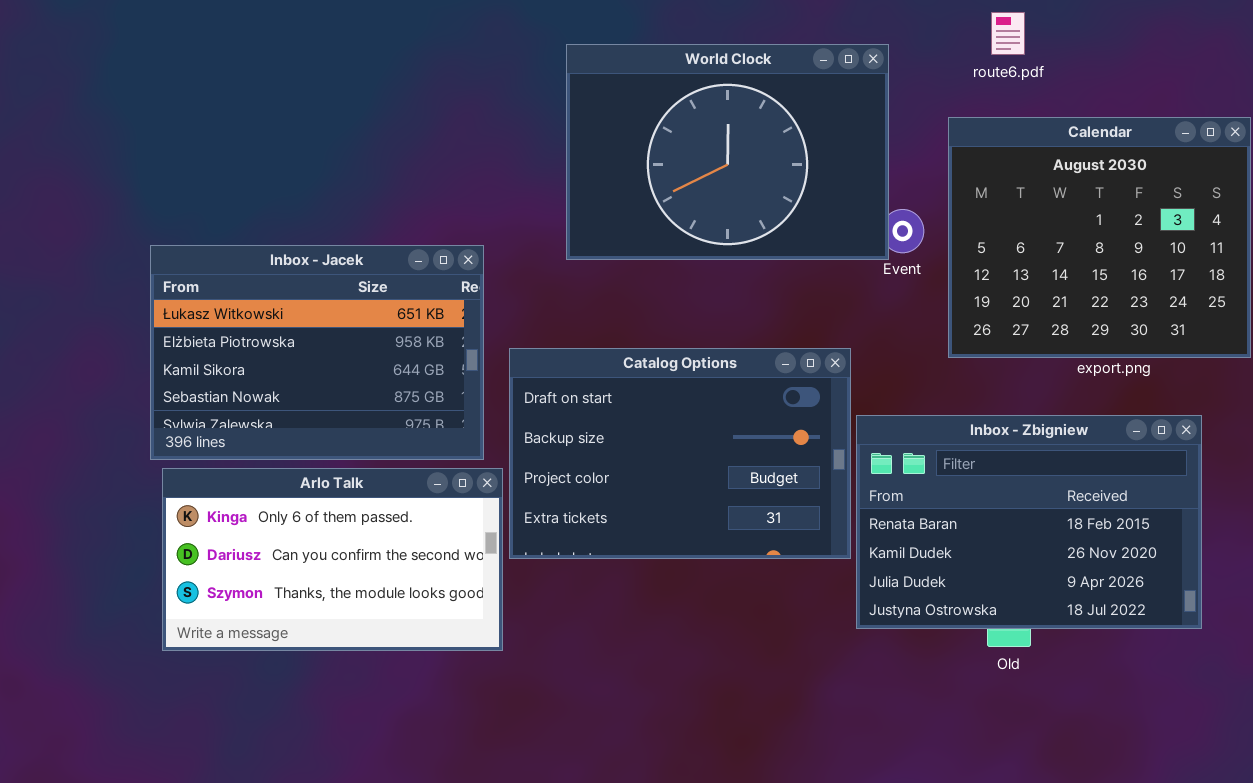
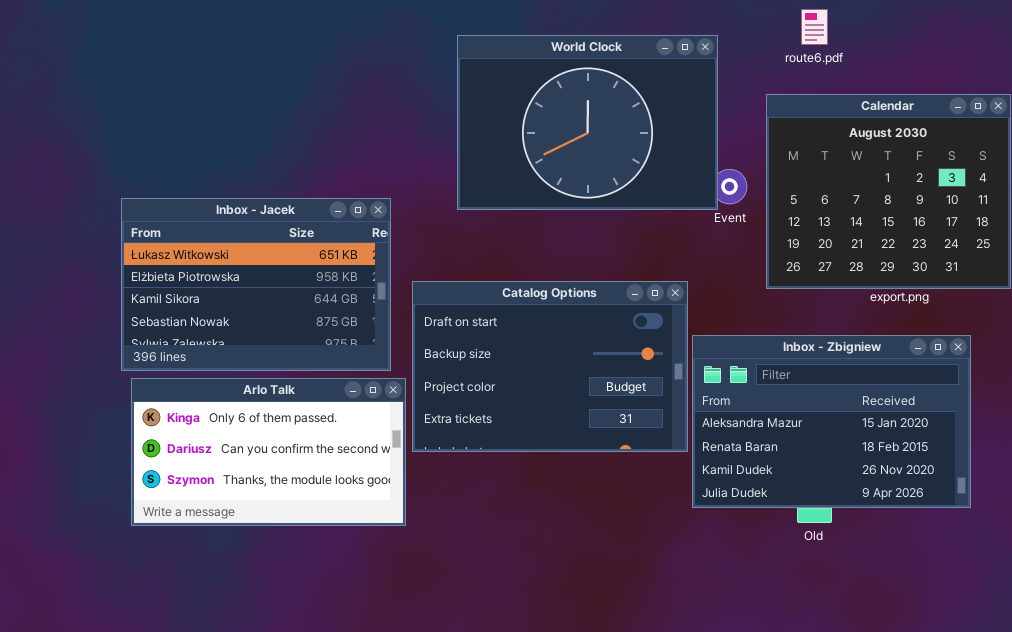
Inbox - Zbigniew: [856,415,1202,629] -> [692,335,971,508], scrolled up 1 row

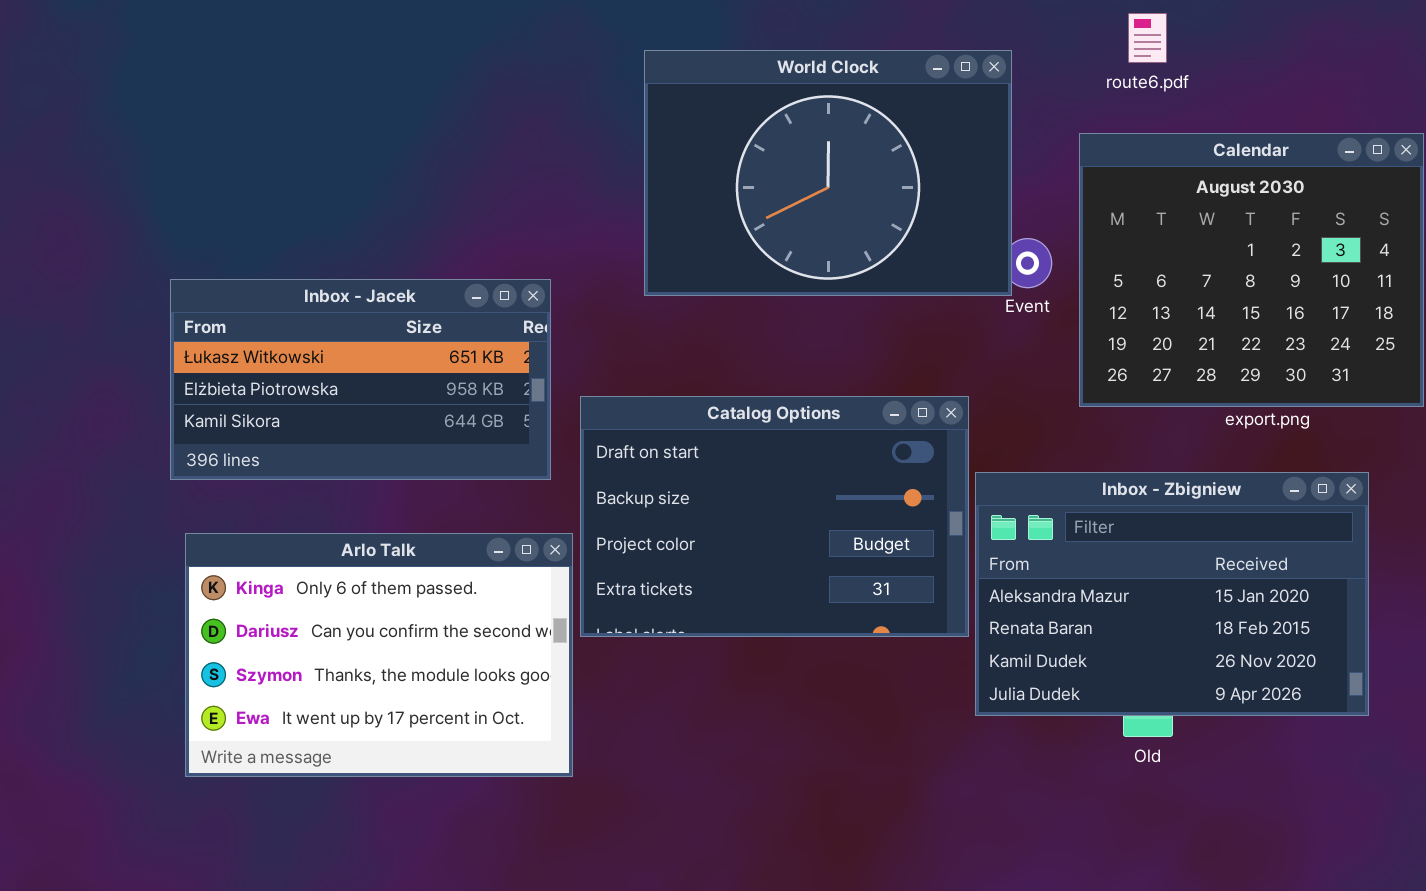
Inbox - Jacek: [121,198,391,371] -> [170,279,551,480], resized
Arlo Talk: [131,378,406,526] -> [185,533,573,777], resized

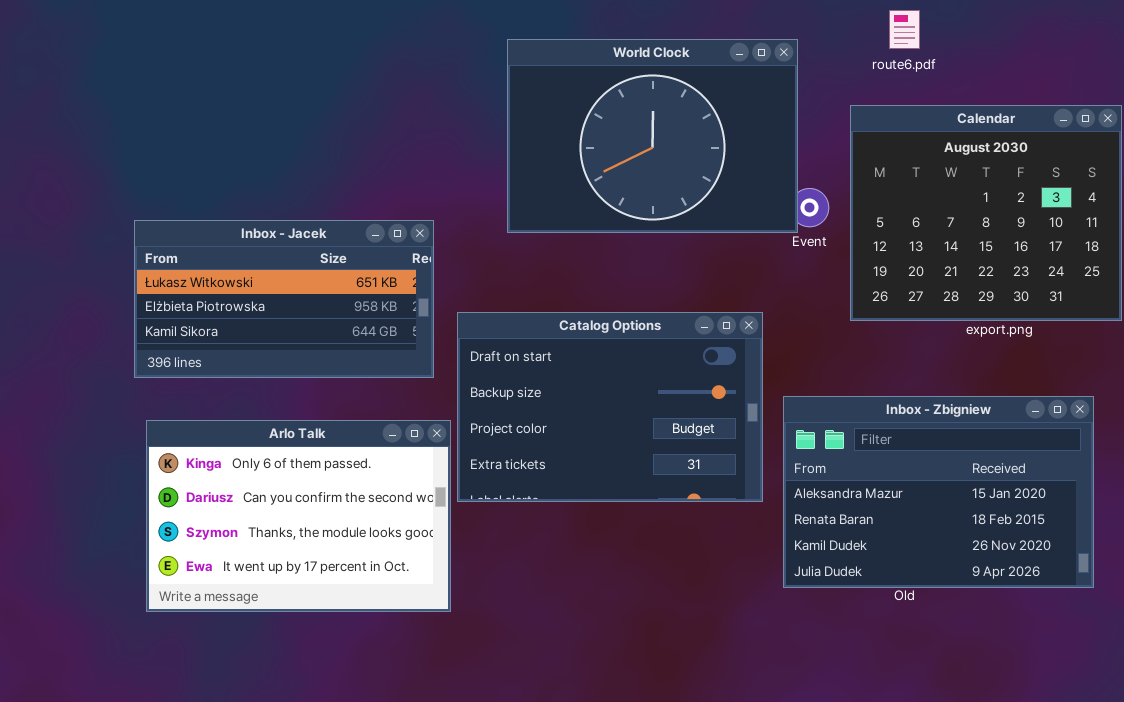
Inbox - Zbigniew: [975,472,1369,716] -> [783,396,1094,588], moved

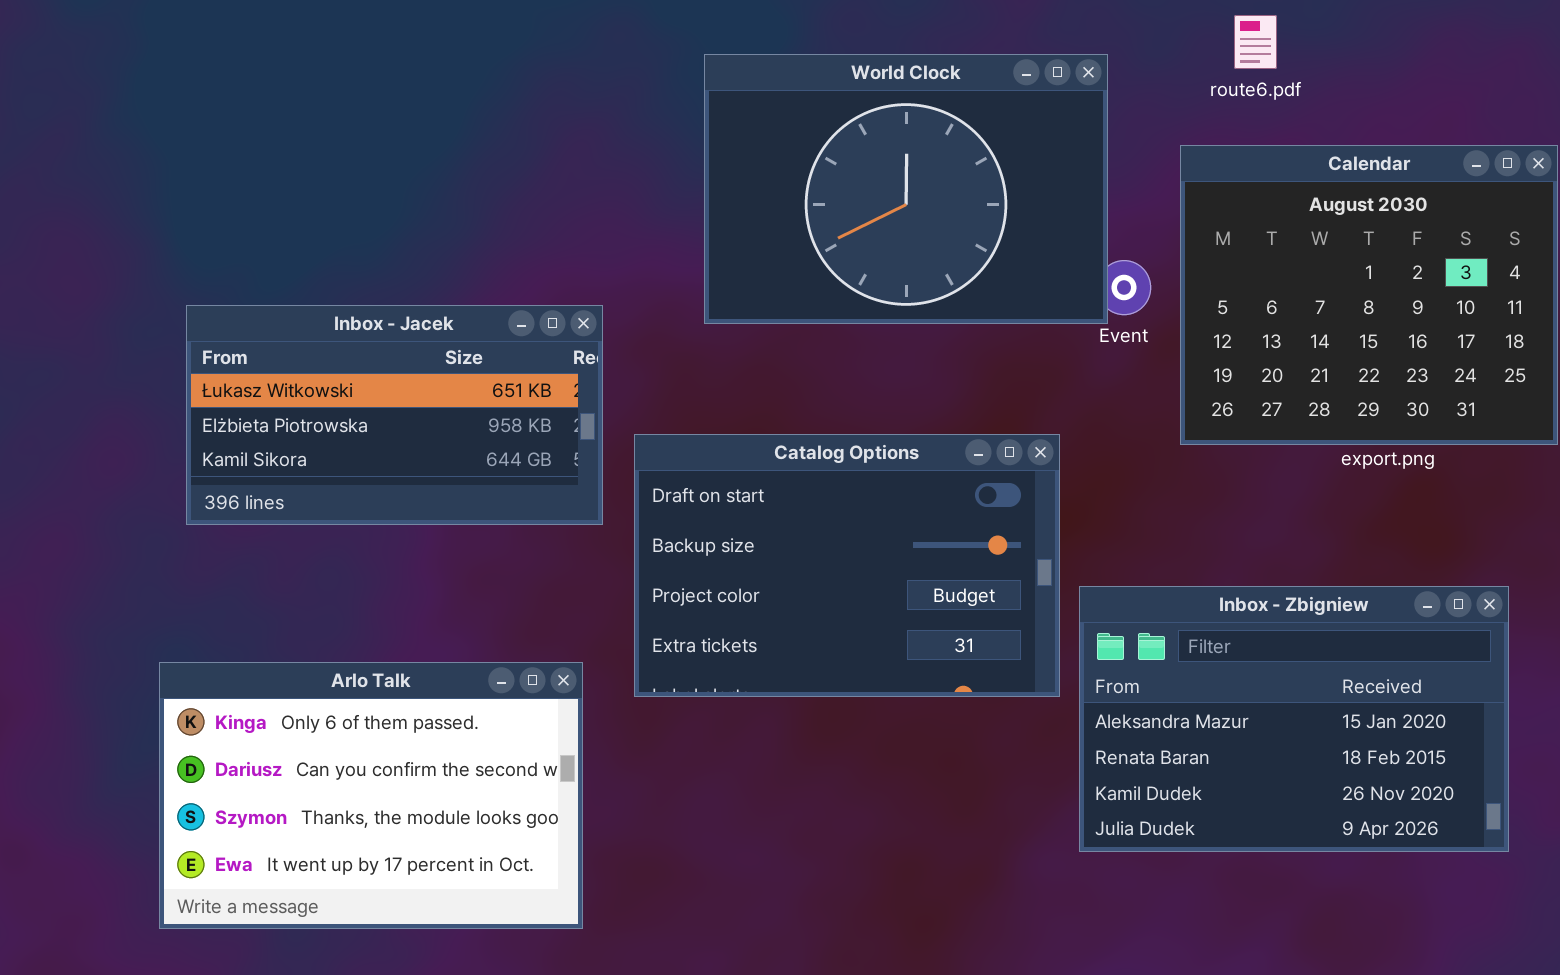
Inbox - Zbigniew: [783,396,1094,588] -> [1079,586,1509,852], moved
Arlo Talk: [146,420,451,612] -> [159,662,583,929], moved

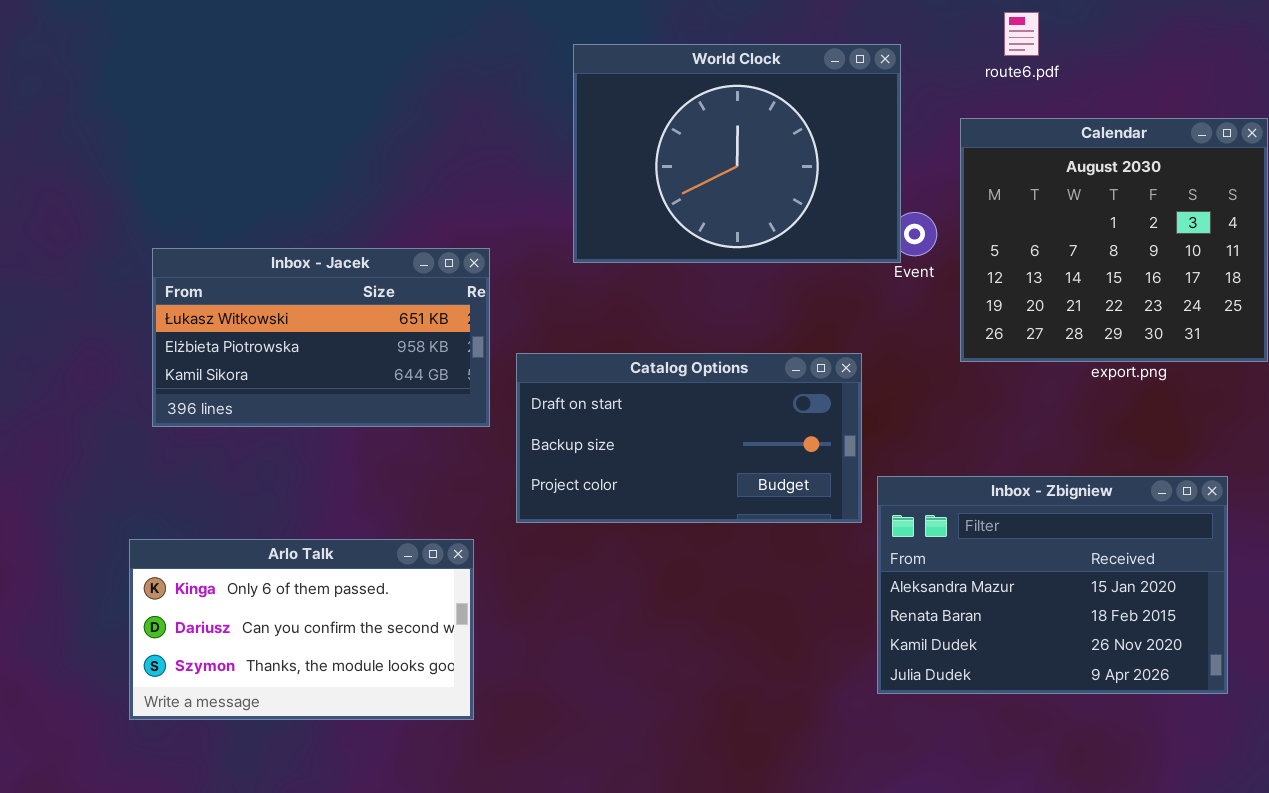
Catalog Options: [634,434,1060,697] -> [516,353,862,523], resized
Arlo Talk: [159,662,583,929] -> [129,539,474,720], resized

